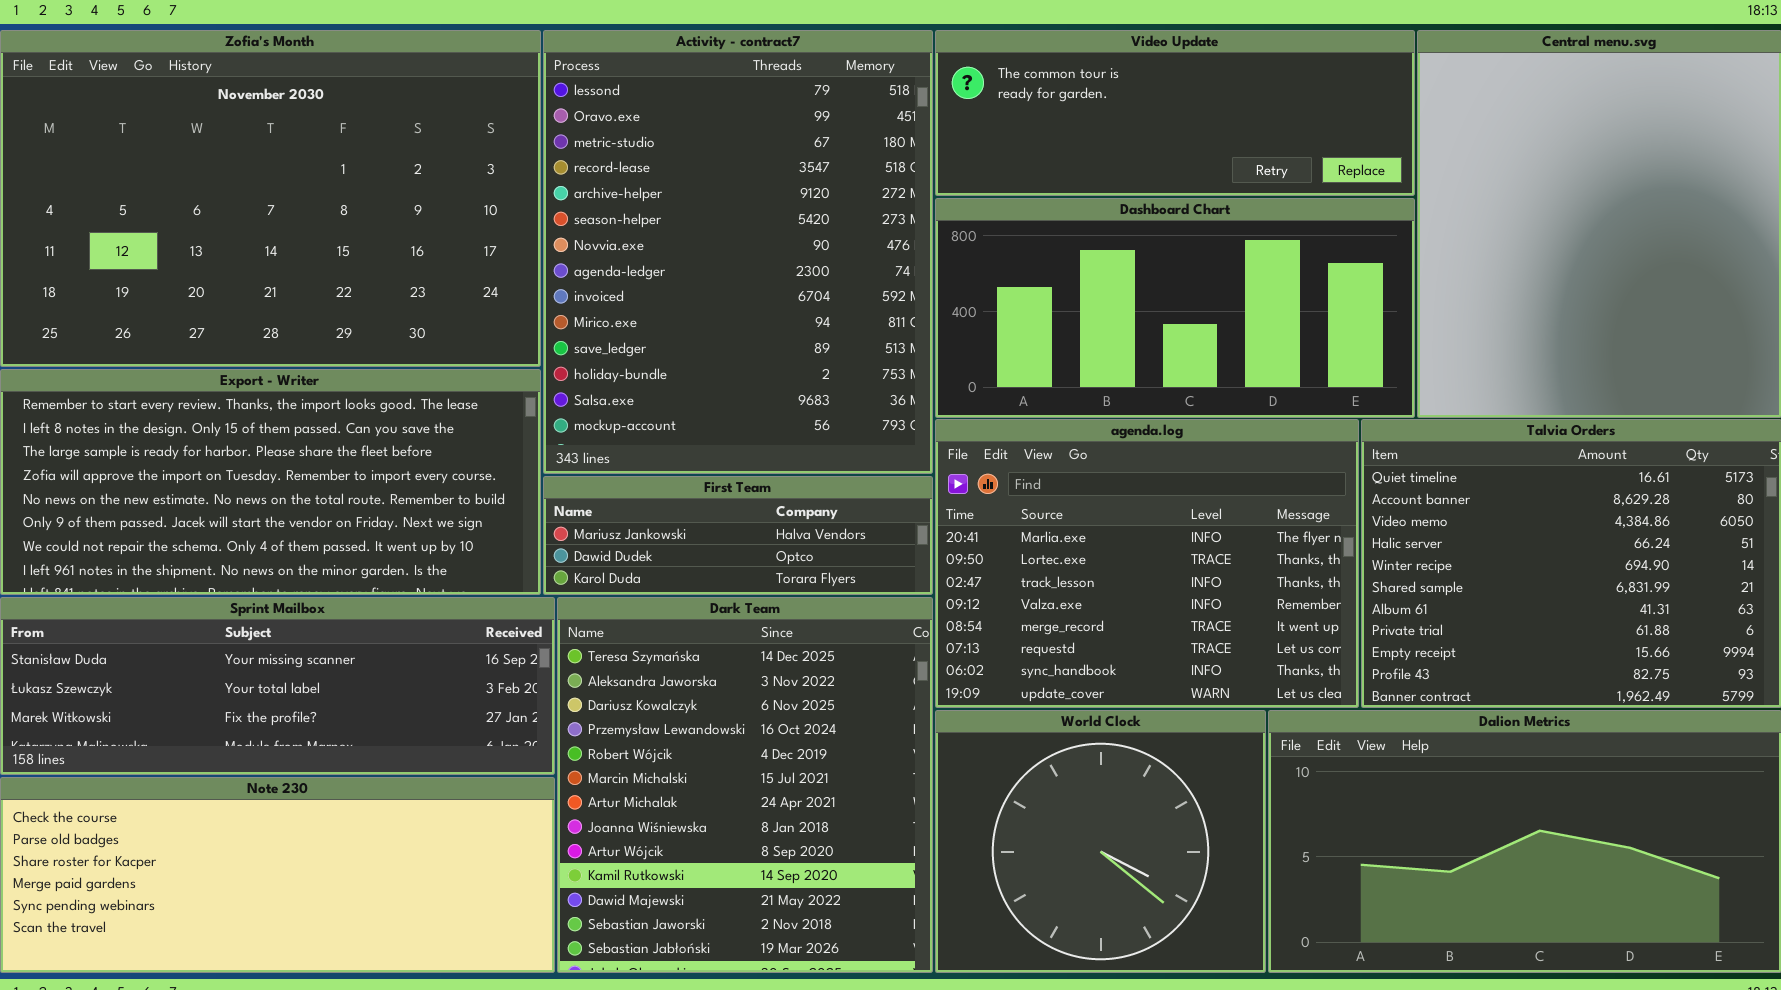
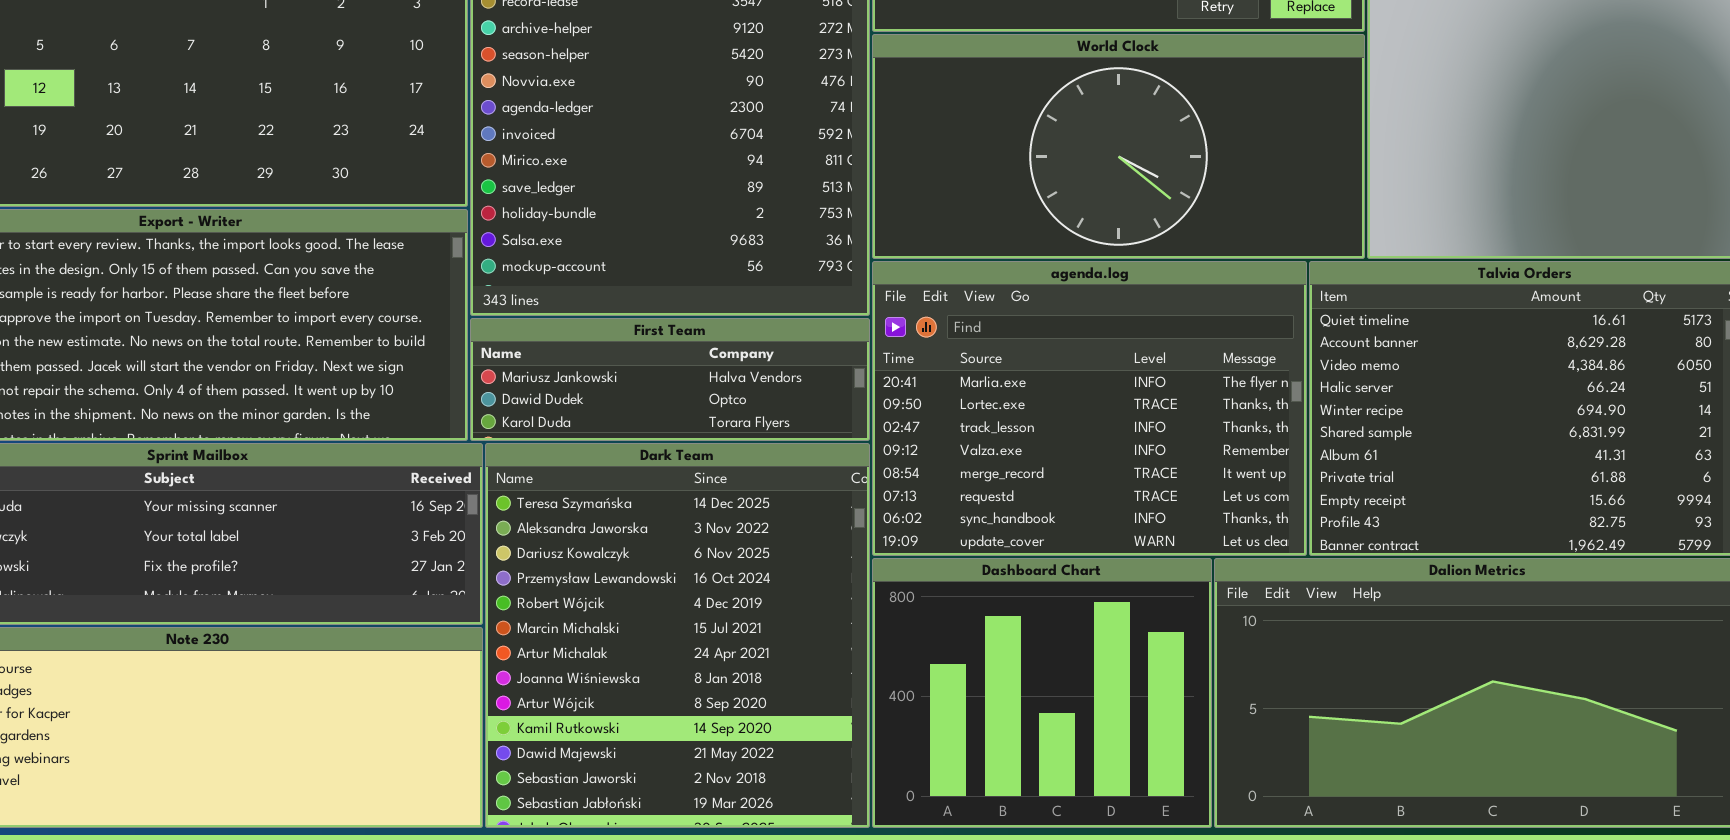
Dashboard Chart: [935,198,1415,418] -> [872,558,1212,828], moved, resized
World Clock: [935,710,1266,973] -> [872,34,1365,259], moved, resized

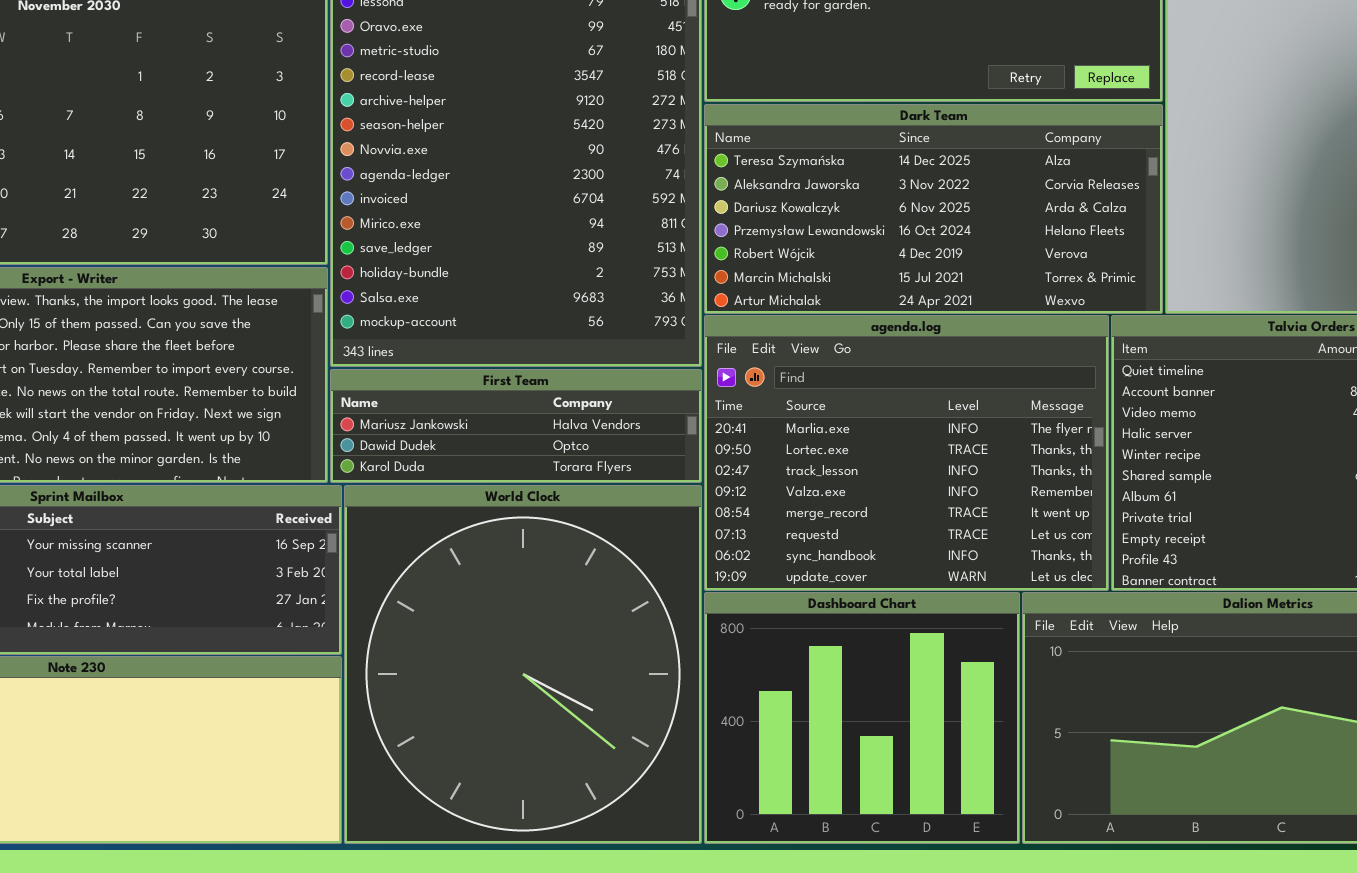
World Clock: [872,34,1365,259] -> [344,485,702,844], moved, resized
Dark Team: [485,443,870,828] -> [704,104,1163,314], moved, resized

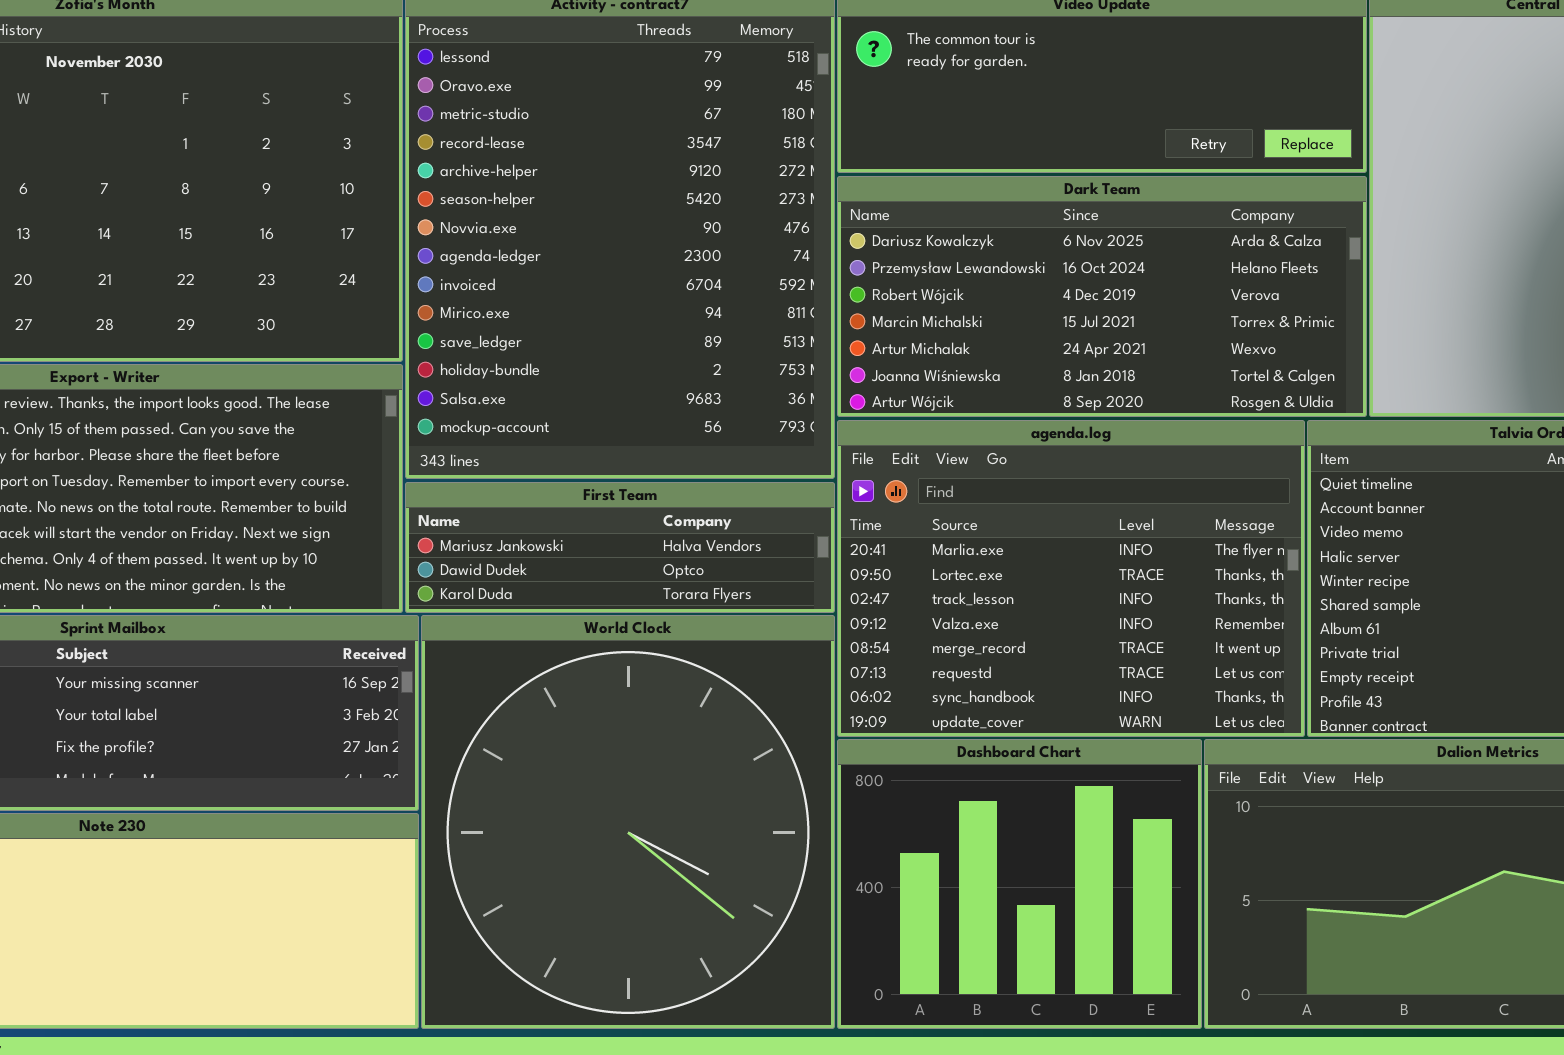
Dark Team: [704,104,1163,314] -> [837,176,1367,417], scrolled down 2 rows

